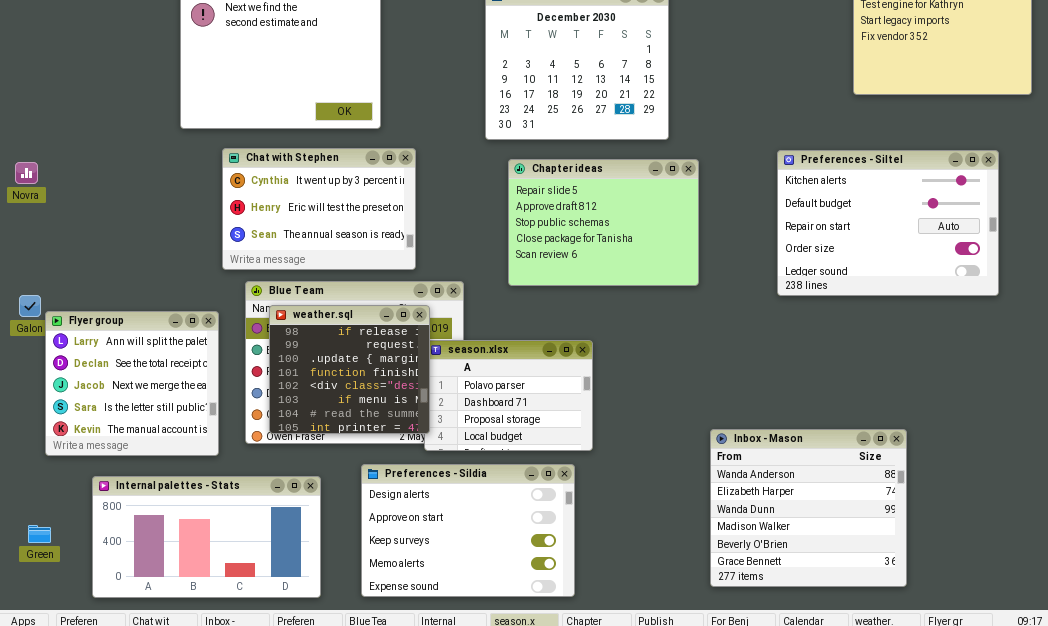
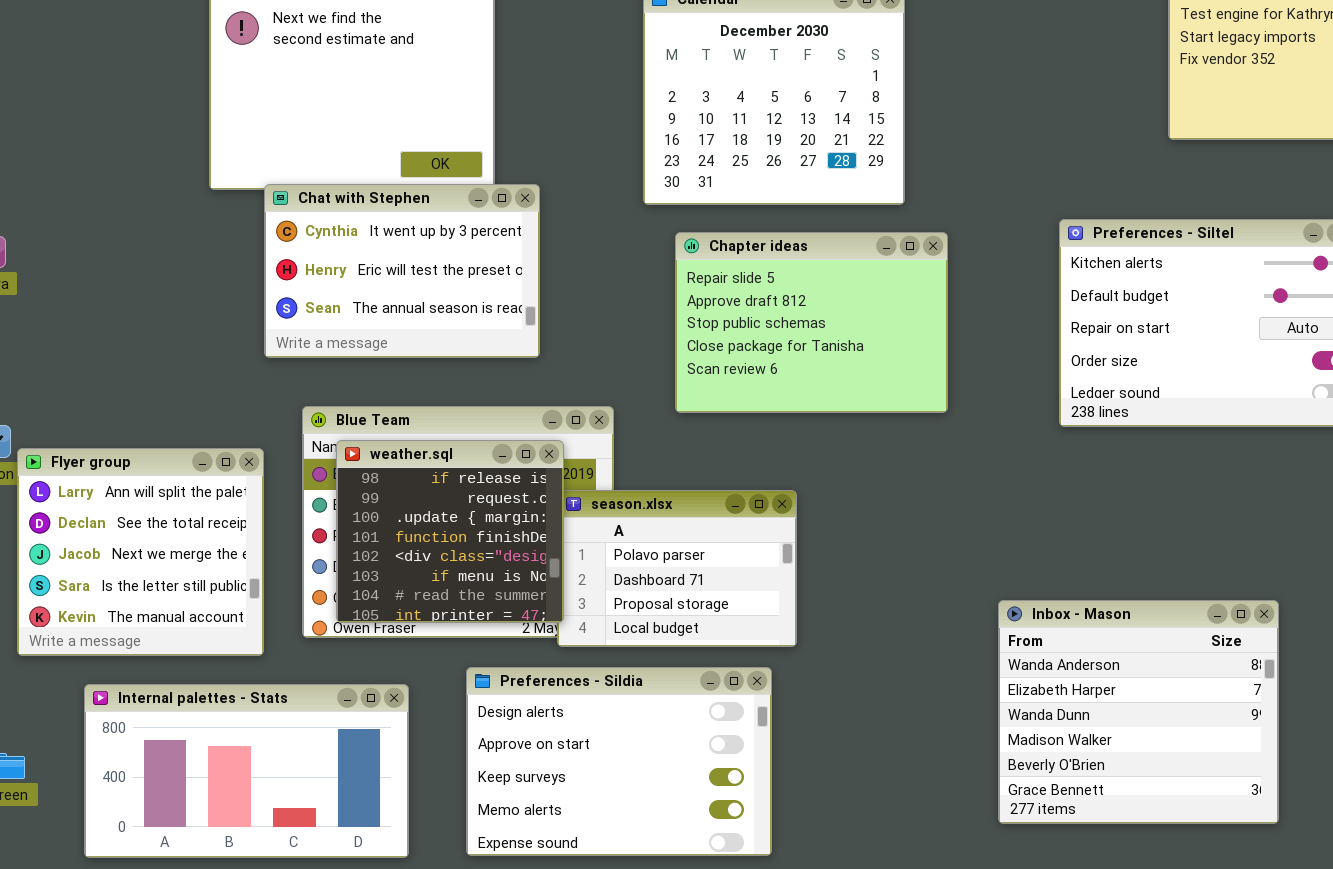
Chat with Stephen: [222,148,416,270] -> [264,184,540,358], moved
Inbox - Mason: [710,429,907,587] -> [998,600,1279,824], moved

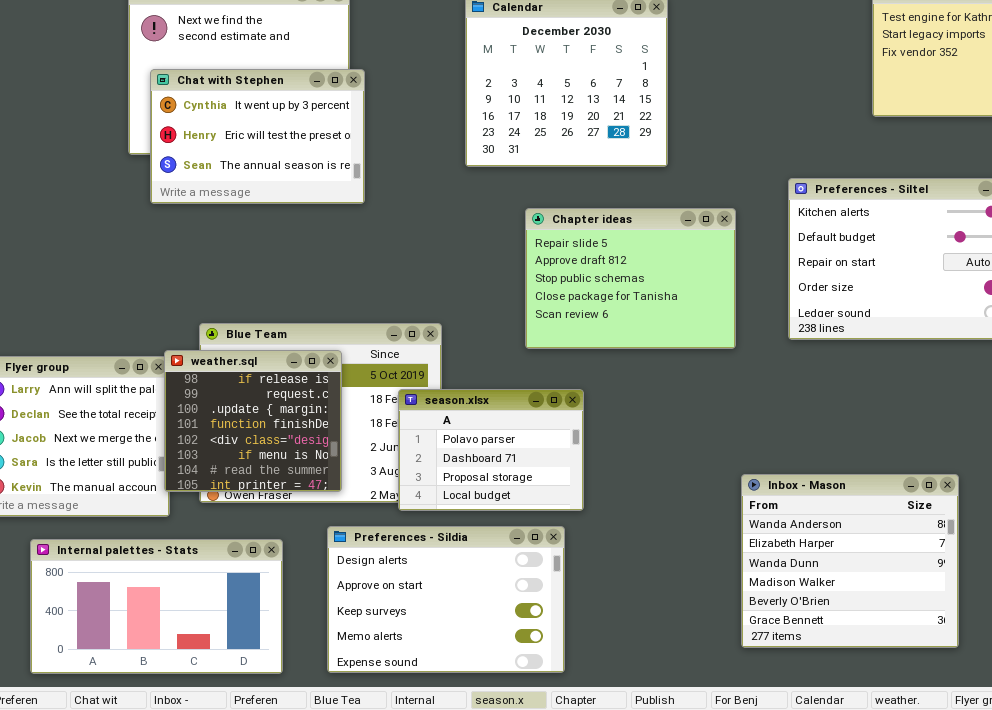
Chat with Stephen: [264,184,540,358] -> [150,69,365,204], moved
Chapter ideas: [675,232,948,413] -> [525,208,736,349], moved
weather.sql: [336,440,564,623] -> [164,350,342,492], moved

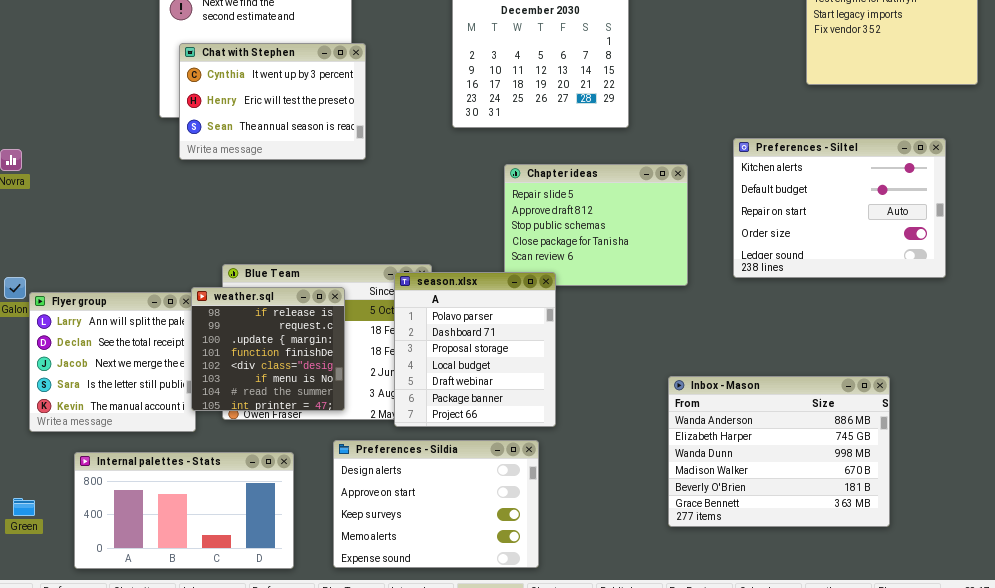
season.xlsx: [398,389,584,511] -> [394,272,556,427], resized
Inbox - Mason: [741,474,959,648] -> [668,376,890,527], moved, resized

